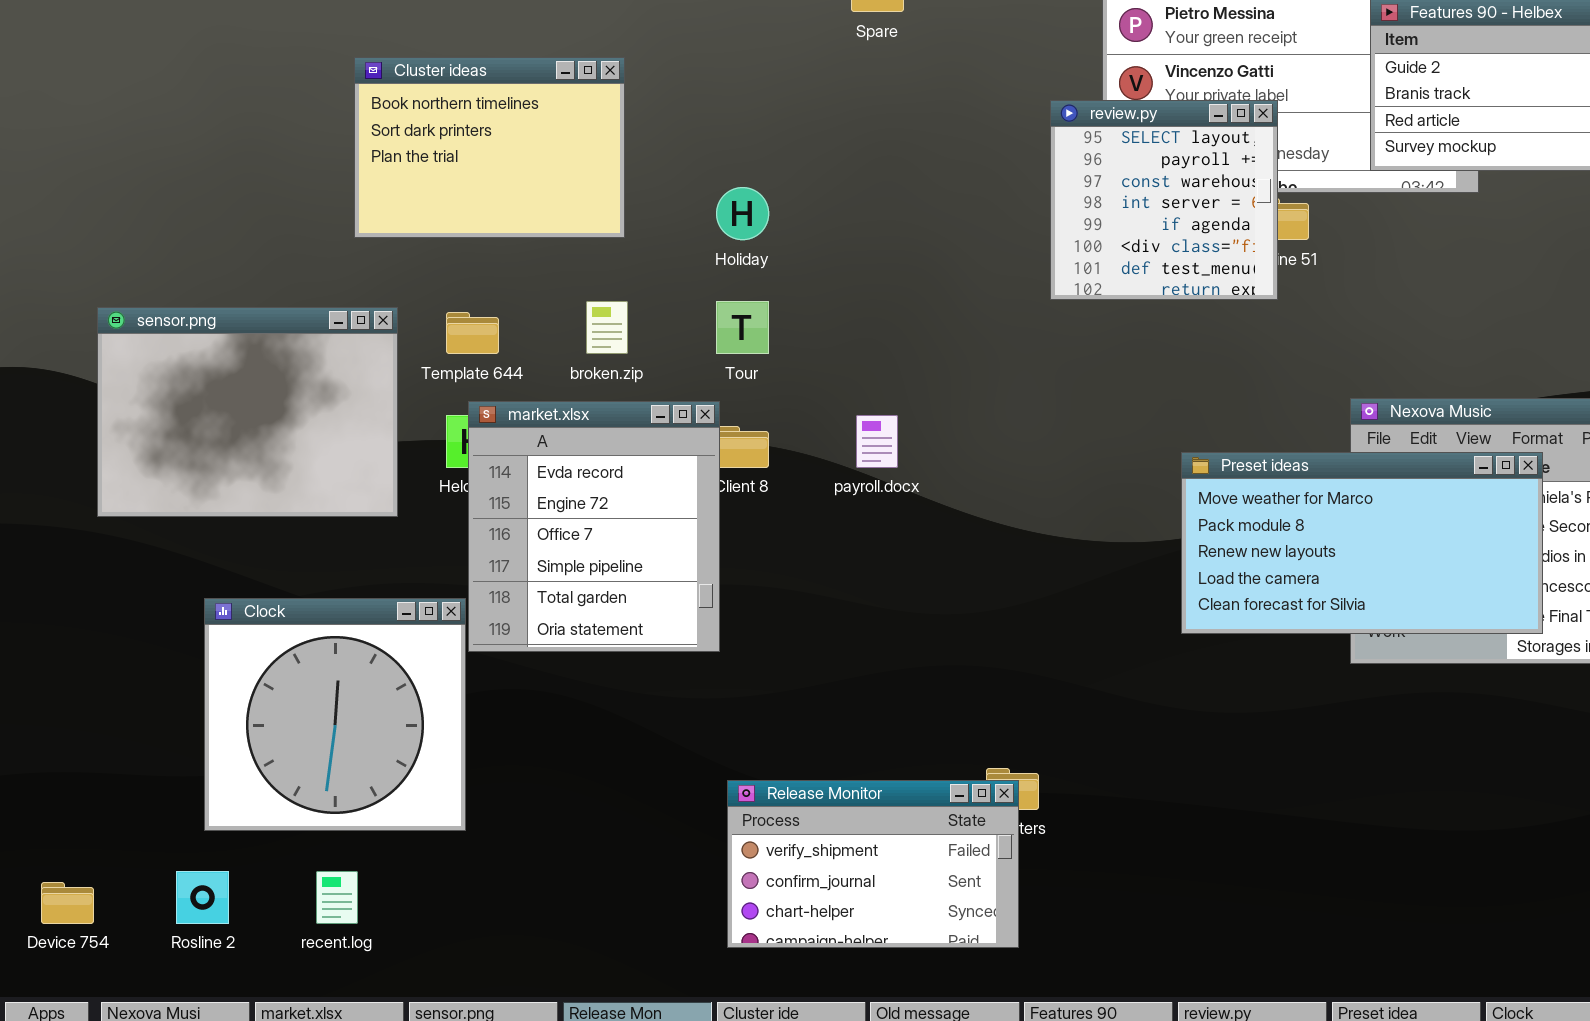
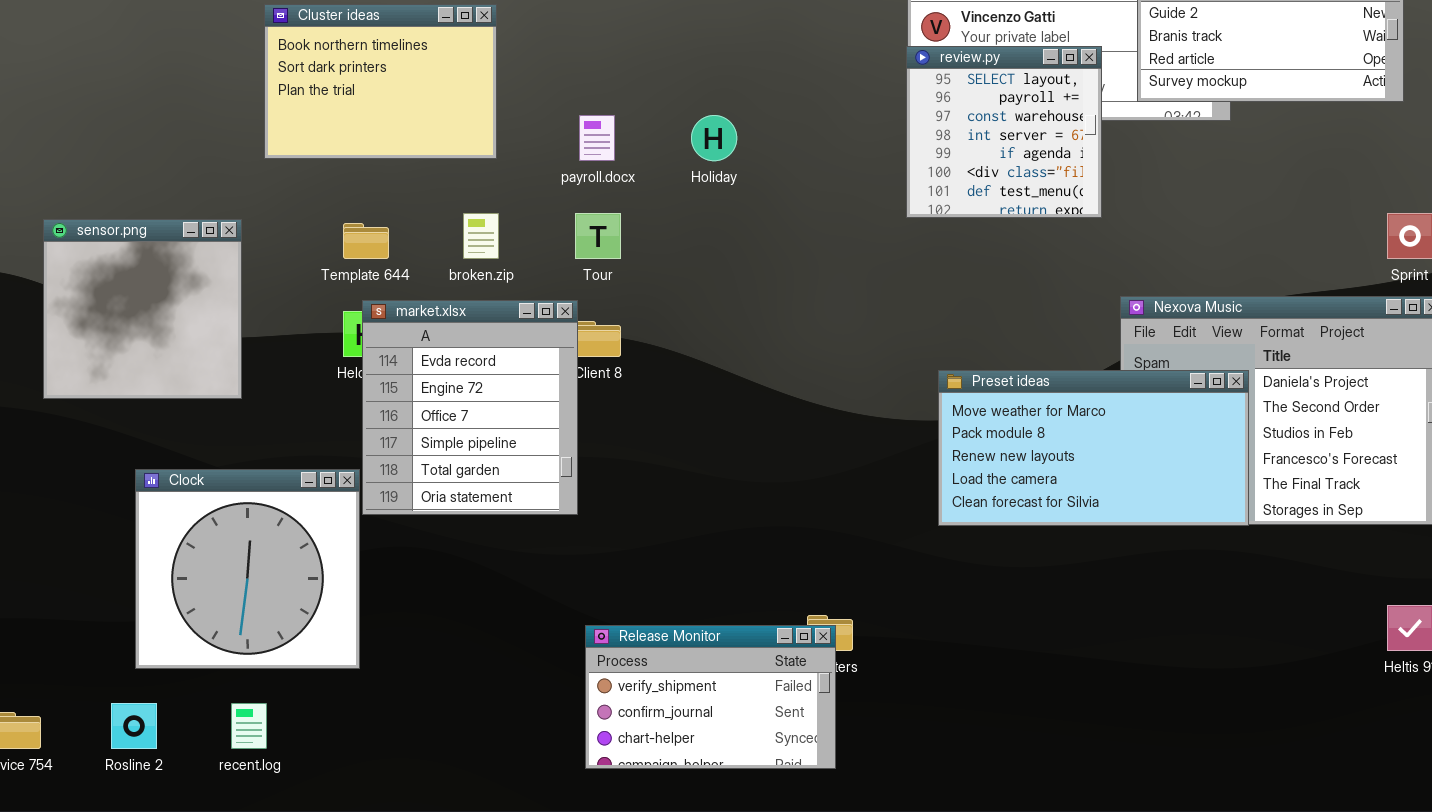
review.py: [1050,100,1278,300] -> [906,46,1102,218], moved
Holiday: [716,187,769,240] -> [691,115,737,161], moved
sensor.png: [97,307,398,517] -> [43,219,242,399], resized
payroll.docx: [856,415,898,468] -> [579,115,615,161], moved
Preset ideas: [1181,452,1543,634] -> [938,370,1249,526], moved

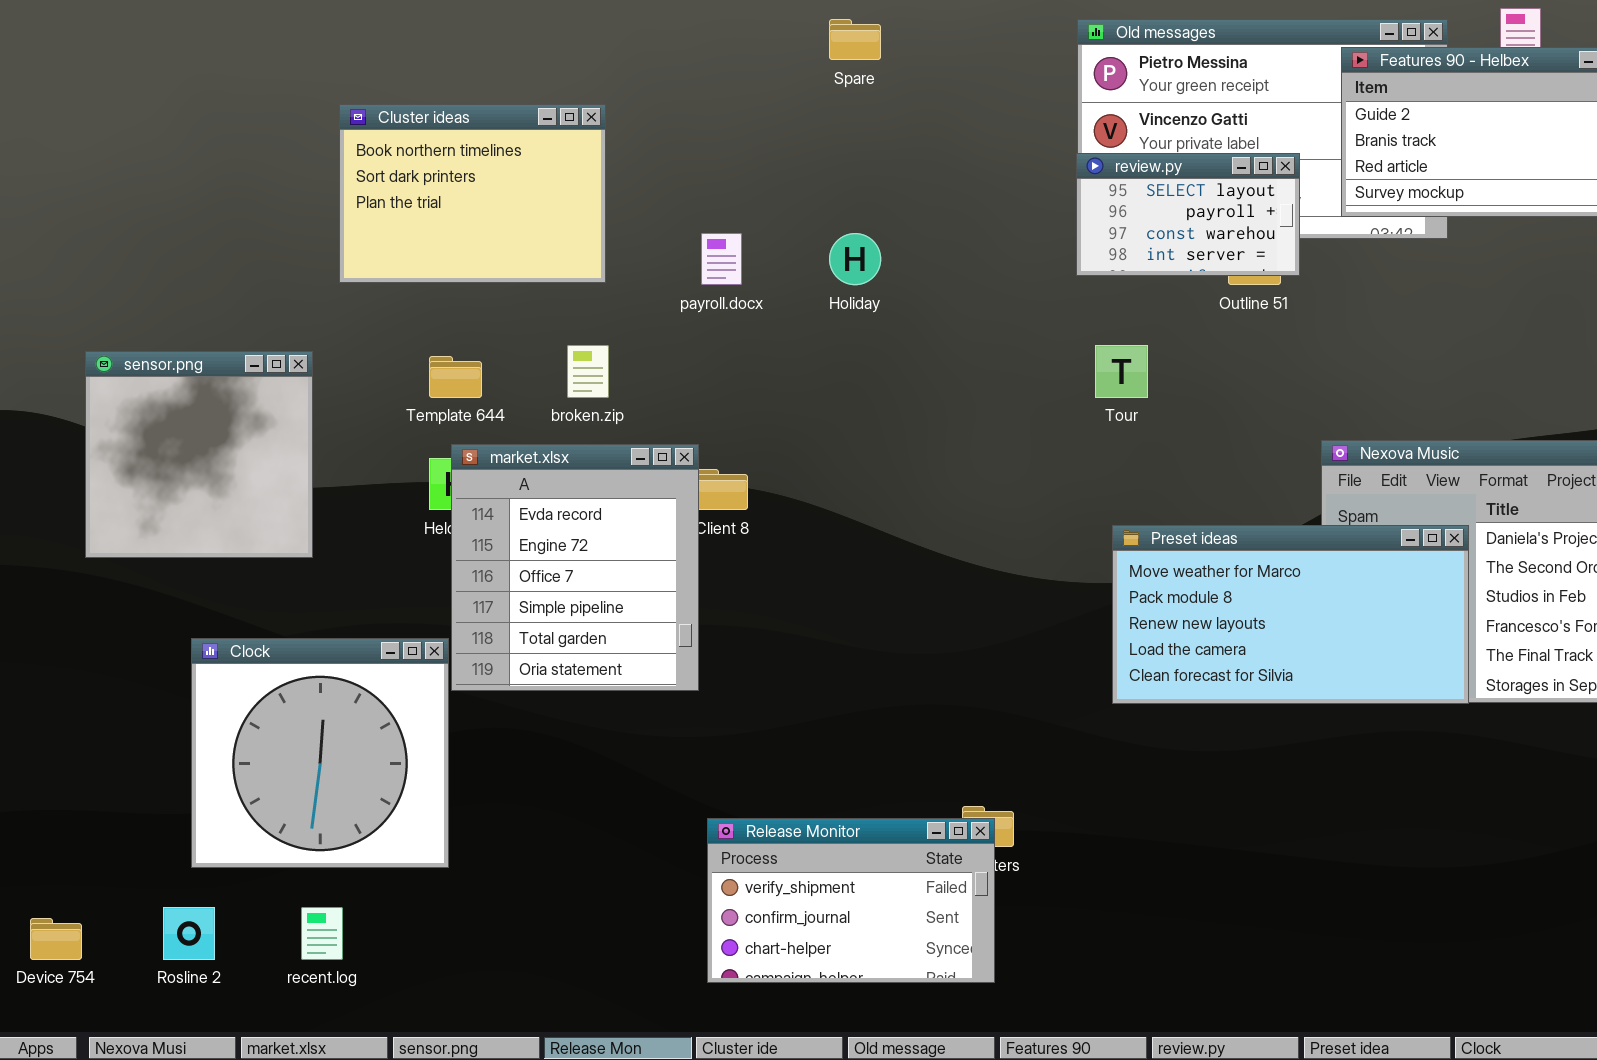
review.py: [906,46,1102,218] -> [1076,153,1300,276], resized
Tour: [575,213,621,259] -> [1095,345,1148,398], moved

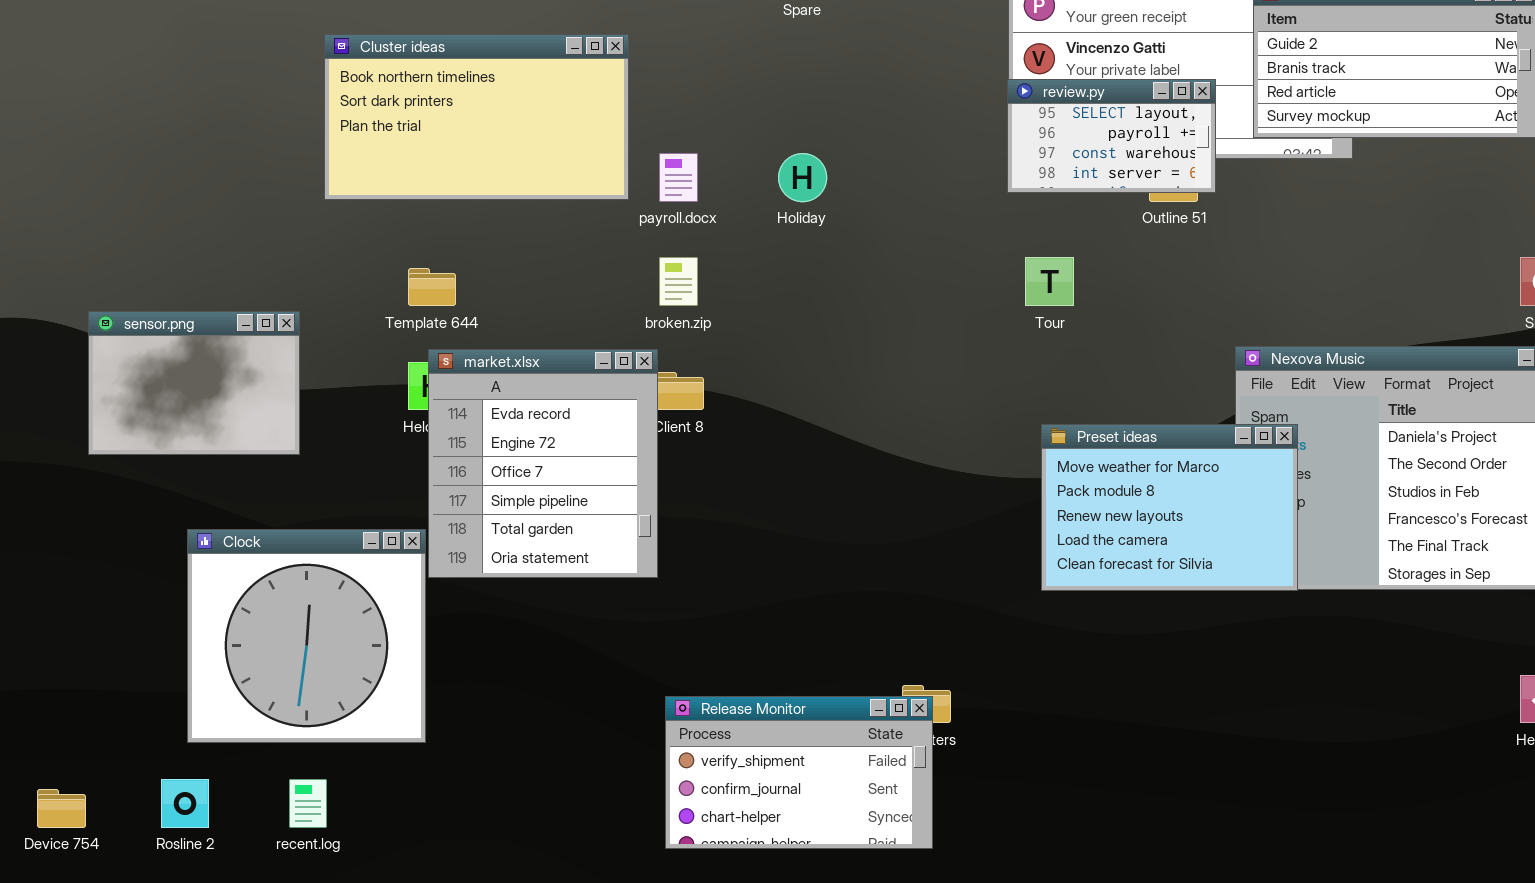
Cluster ideas: [339,104,606,283] -> [324,34,629,200], resized
broken.zip: [567,345,609,398] -> [659,257,698,306], moved
sensor.png: [85,351,313,558] -> [88,311,300,455], resized
Preset ideas: [1112,525,1469,704] -> [1041,424,1298,591], resized

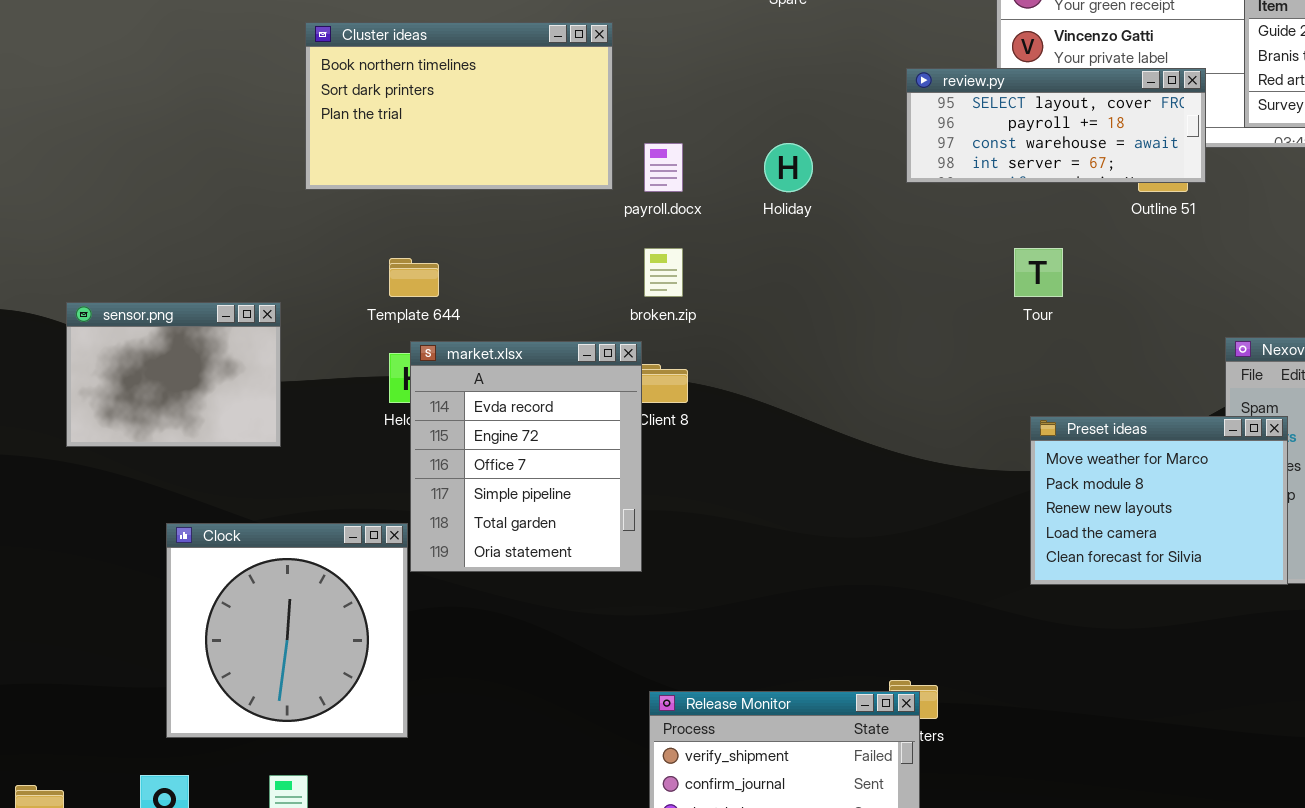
review.py: [1007,79,1216,193] -> [906,68,1206,183], resized

